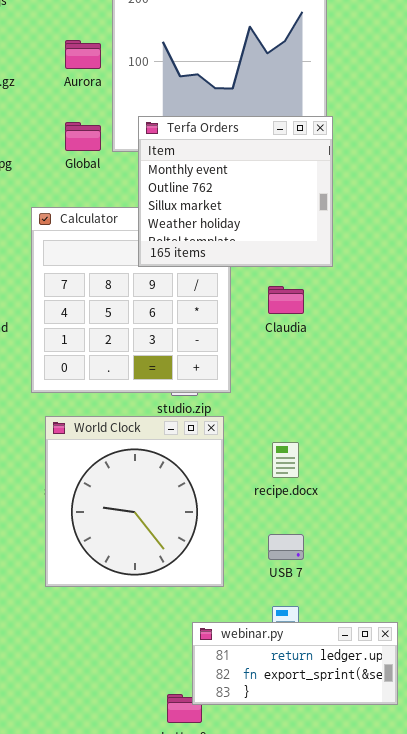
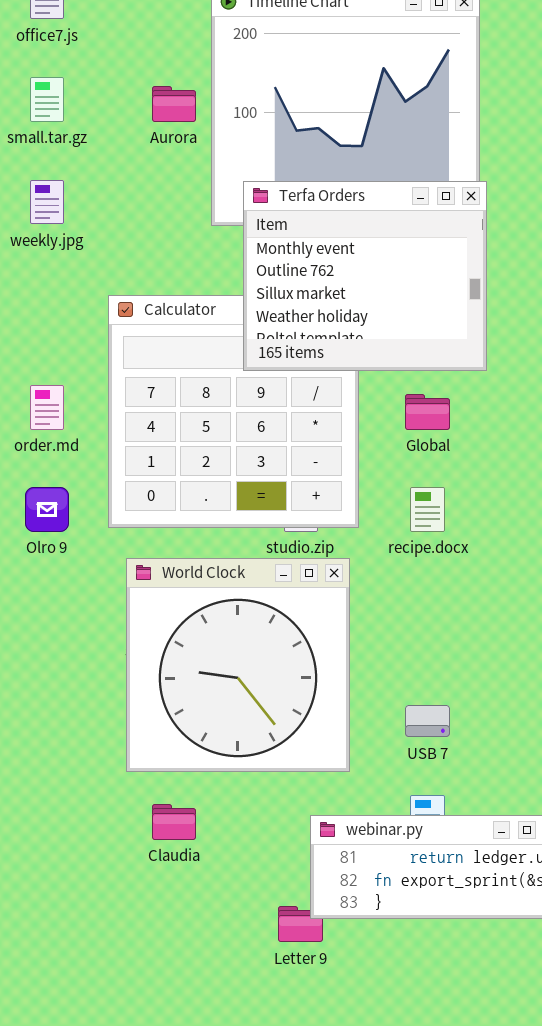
Global: [65,122,101,151] -> [405,394,450,430], moved
Claudia: [268,286,304,314] -> [152,804,196,840], moved
recipe.docx: [272,442,299,478] -> [410,487,445,532], moved

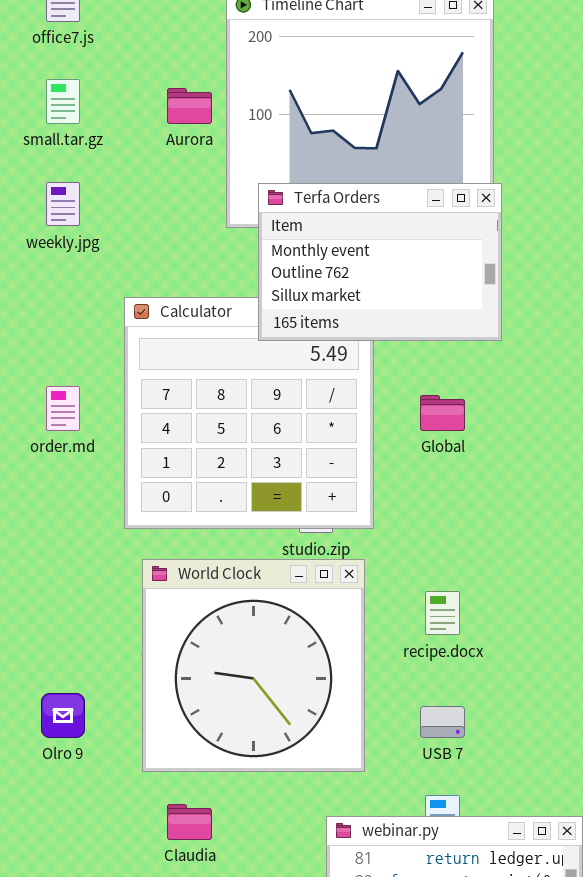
Terfa Orders: [243,181,487,371] -> [258,183,502,341], resized
Olro 9: [25,487,69,532] -> [41,693,85,738], moved
recipe.docx: [410,487,445,532] -> [425,591,460,635], moved

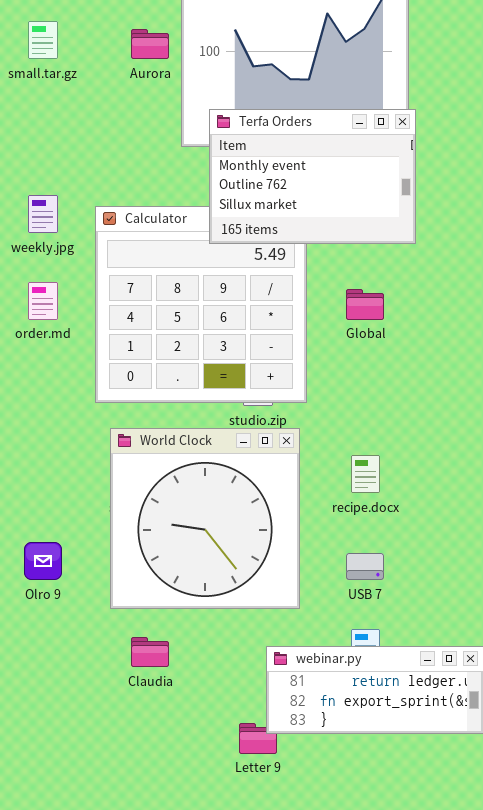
weekly.jpg: [46,182,80,226] -> [28,195,58,233], moved

